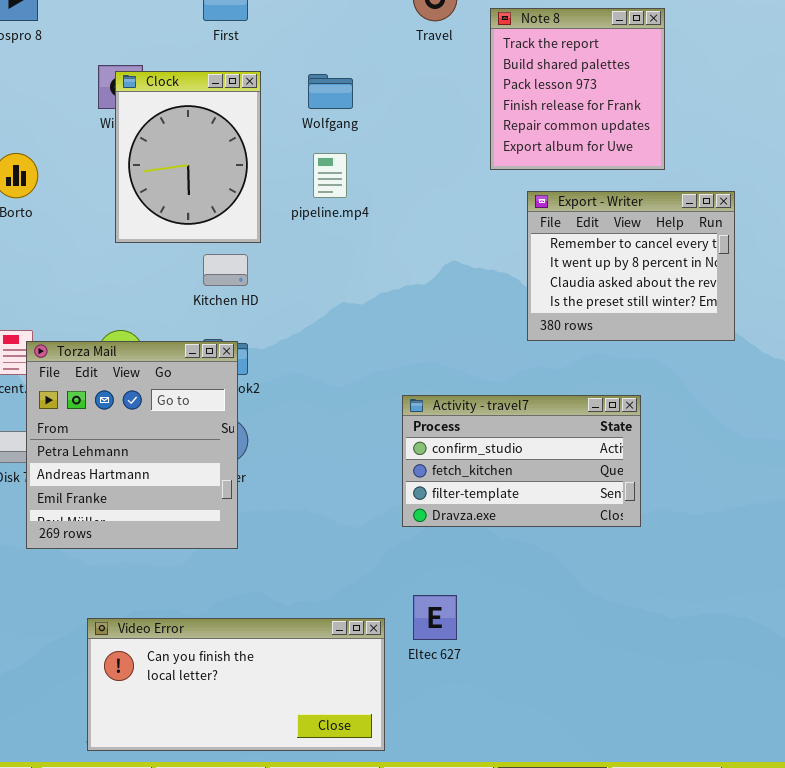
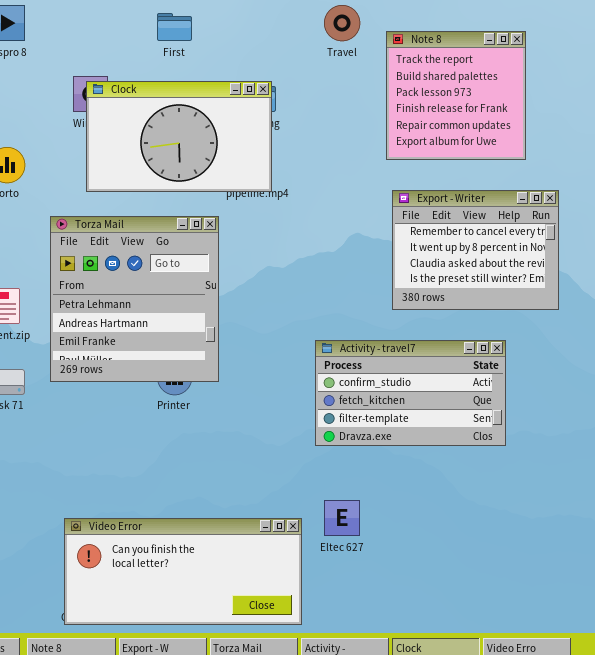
Clock: [115,71,261,243] -> [86,81,272,192], resized
Export - Writer: [527,191,735,341] -> [392,190,559,310], moved
Torza Mail: [26,341,238,549] -> [50,216,219,382], moved

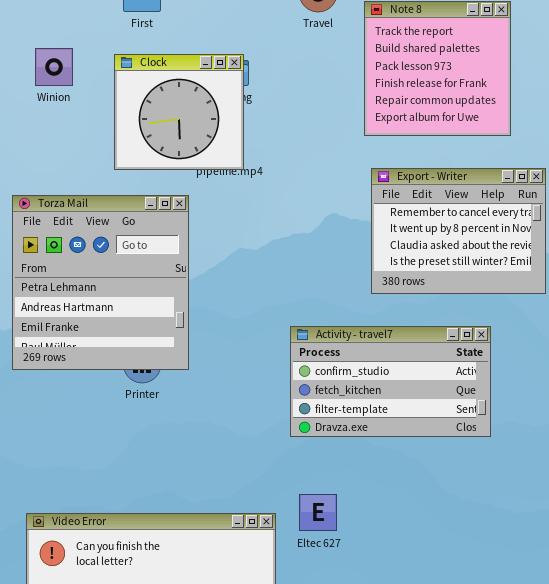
Clock: [86,81,272,192] -> [114,54,244,170], resized

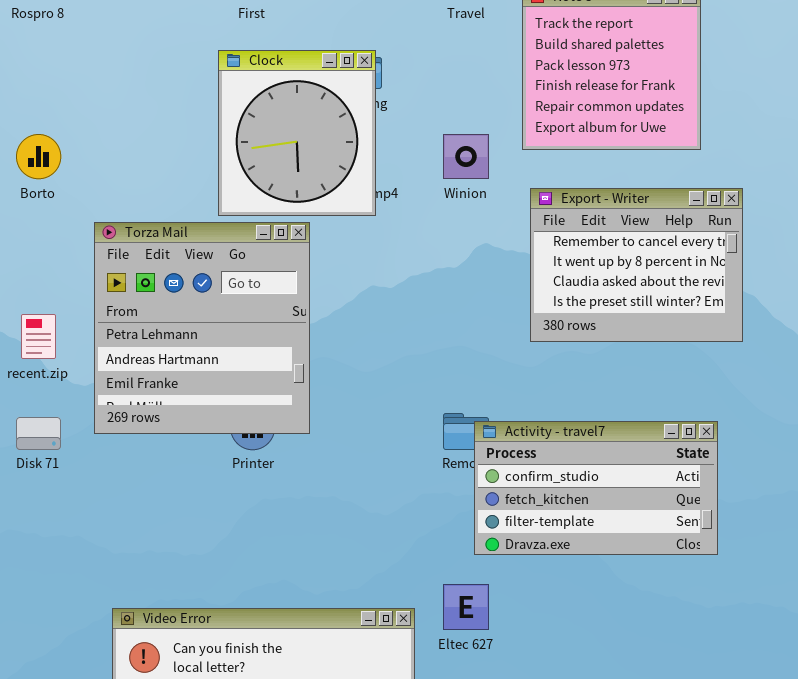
Winion: [35,48,73,86] -> [443,134,489,179], moved
Clock: [114,54,244,170] -> [218,50,376,216], resized
Activity - travel7: [290,326,491,437] -> [474,421,718,555], moved

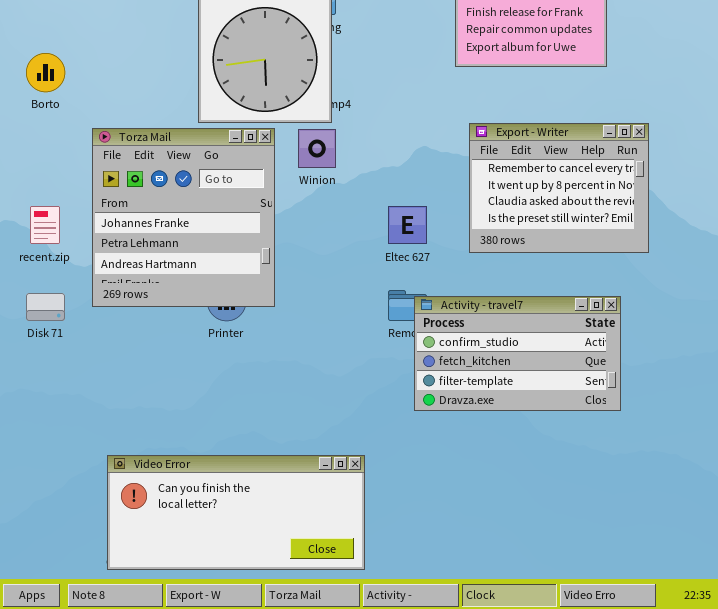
Winion: [443,134,489,179] -> [298,129,336,168], moved
Export - Writer: [530,188,743,342] -> [469,123,649,253], moved
Torza Mail: [94,222,310,434] -> [92,128,275,307], scrolled up 1 row
Eltec 627: [443,584,489,630] -> [388,206,427,244], moved

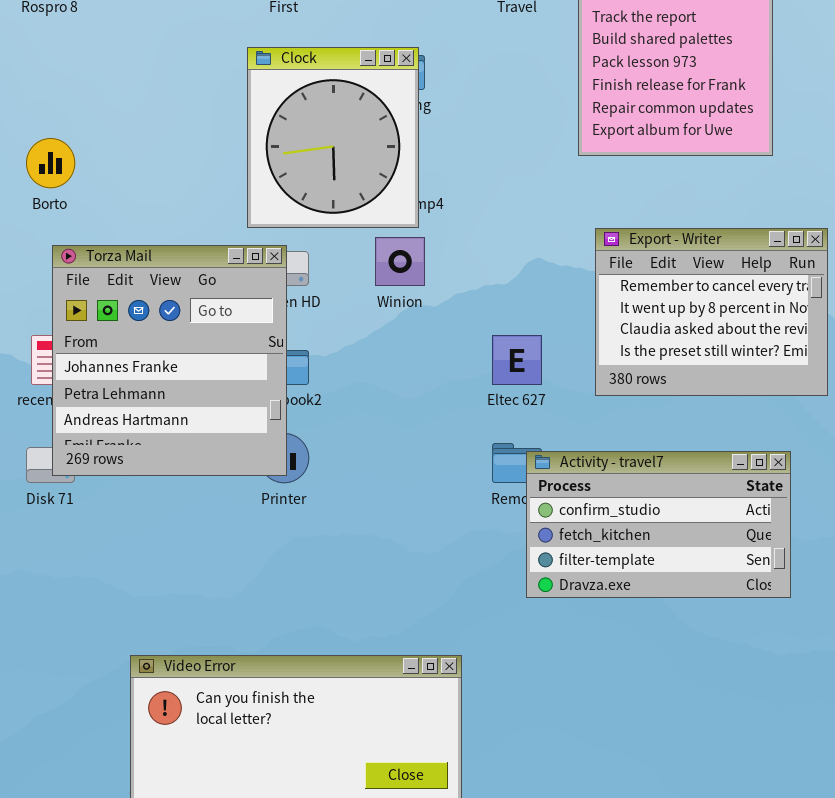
Torza Mail: [92,128,275,307] -> [52,245,287,476], moved

